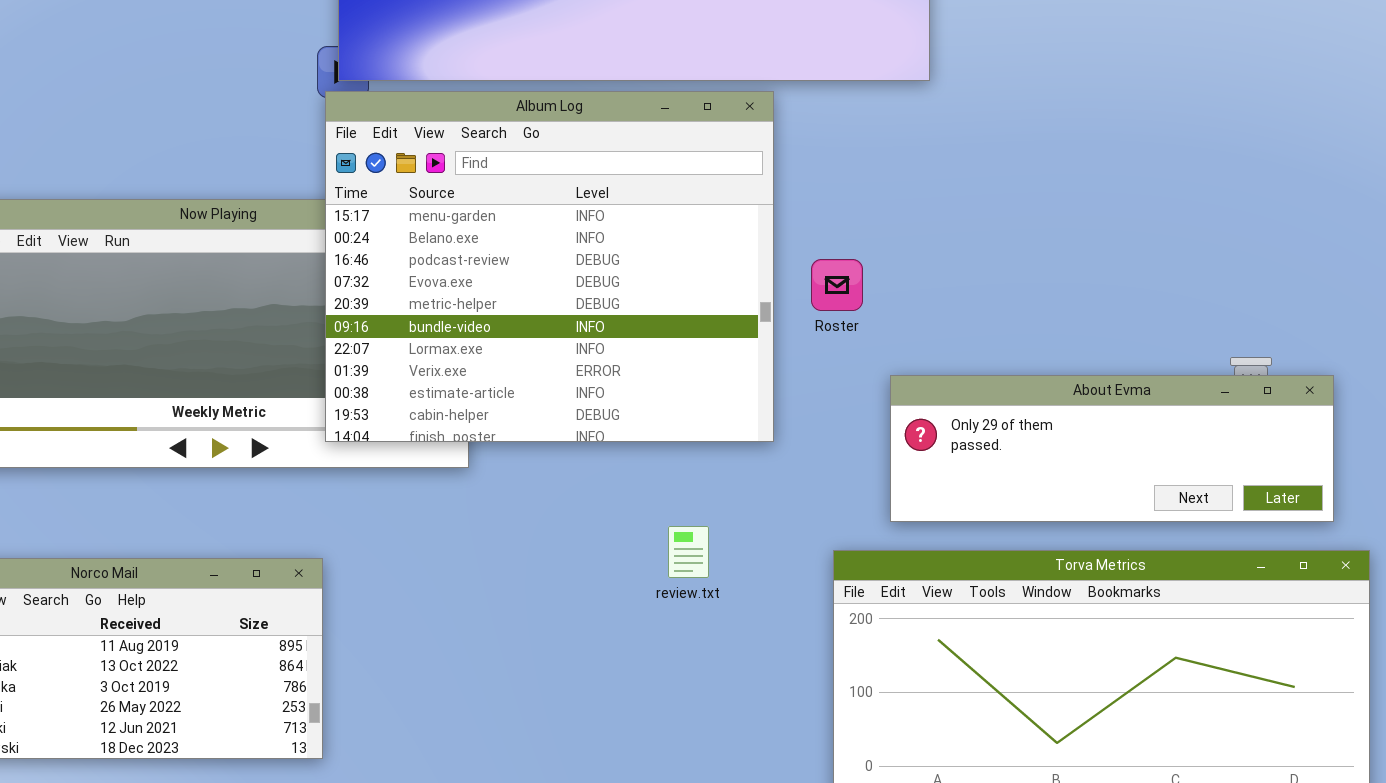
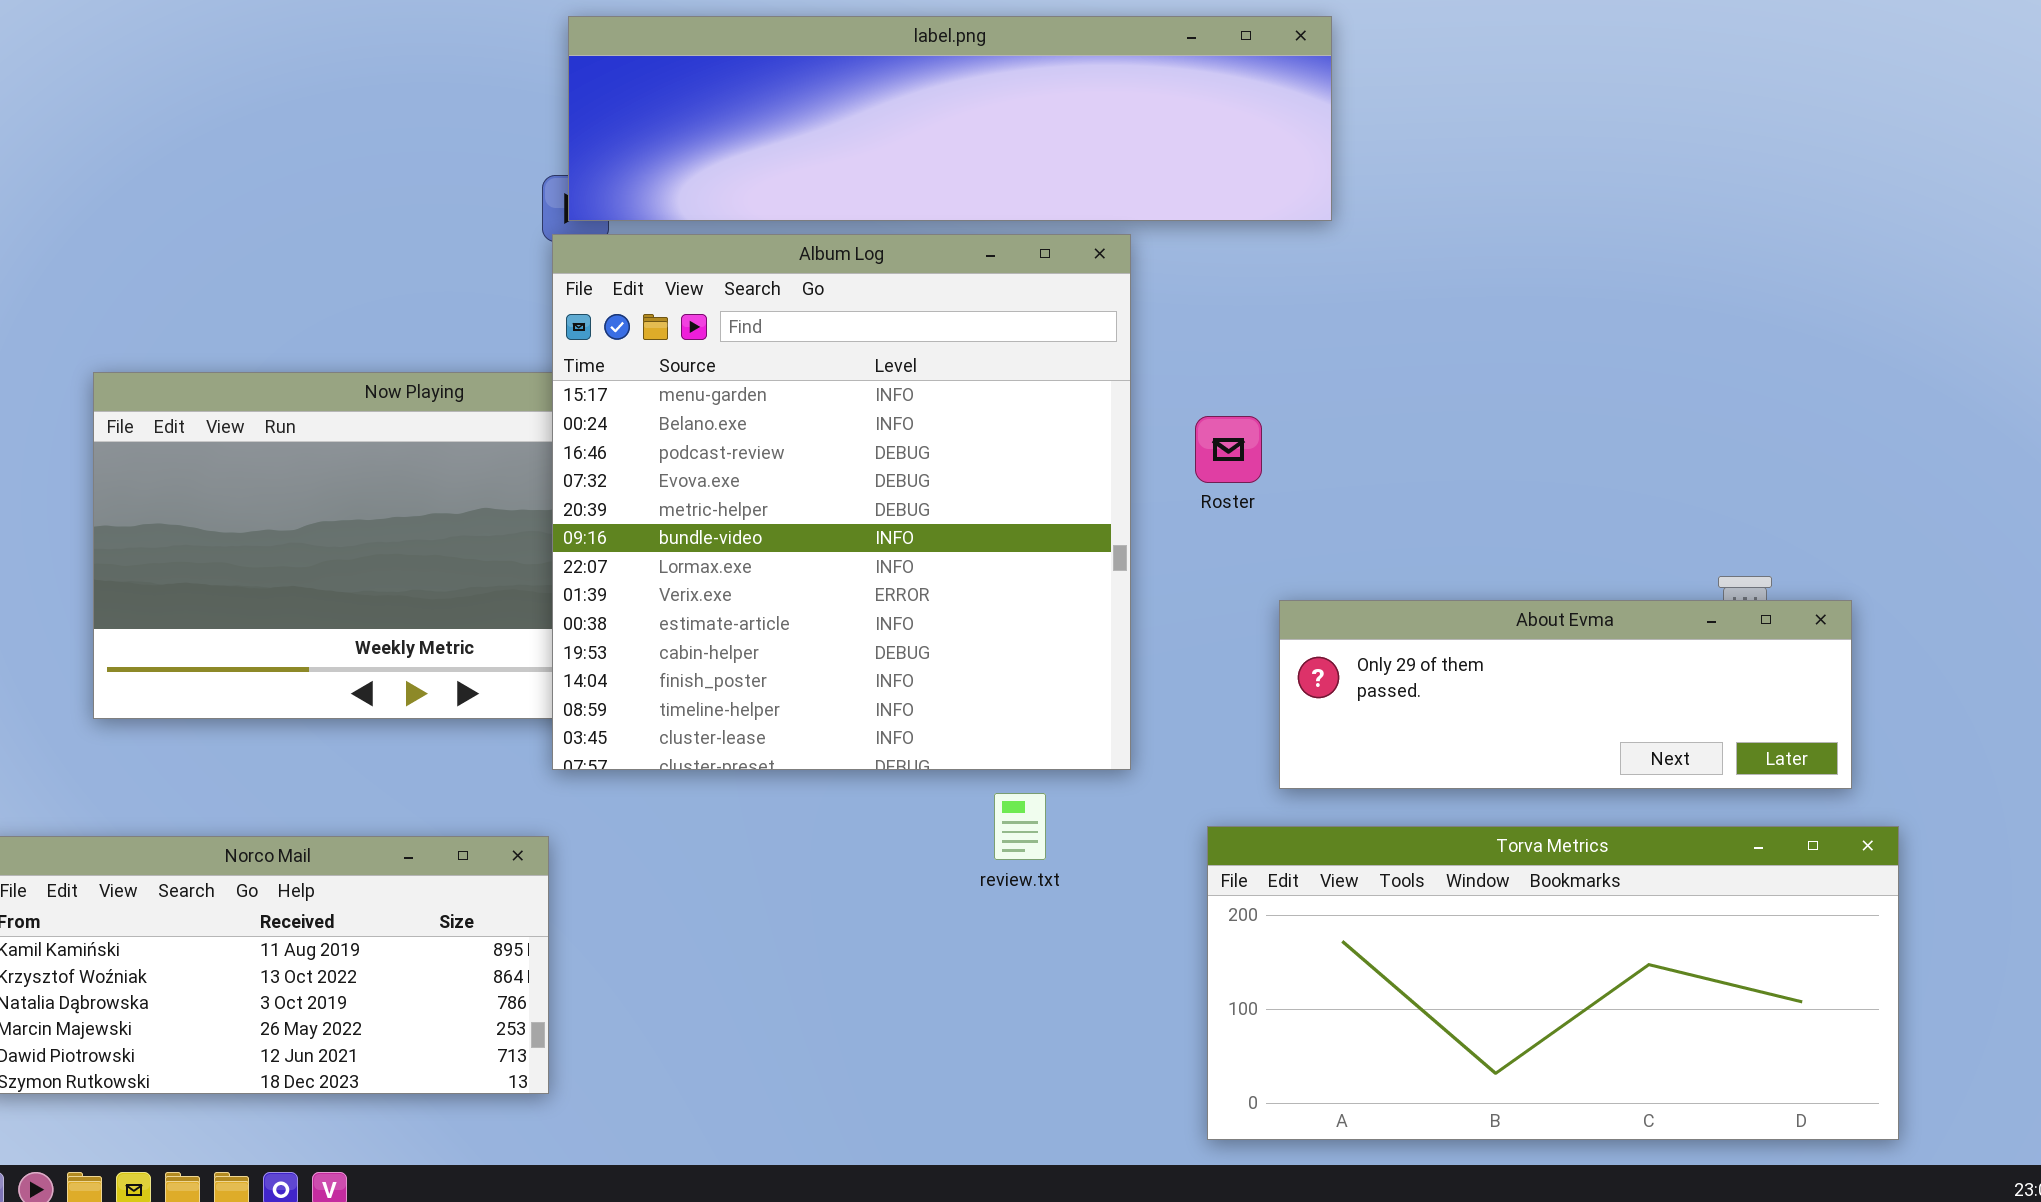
Album Log: [325,91,774,442] -> [552,234,1131,770], resized
Roster: [811,259,863,311] -> [1195,416,1262,483], moved

